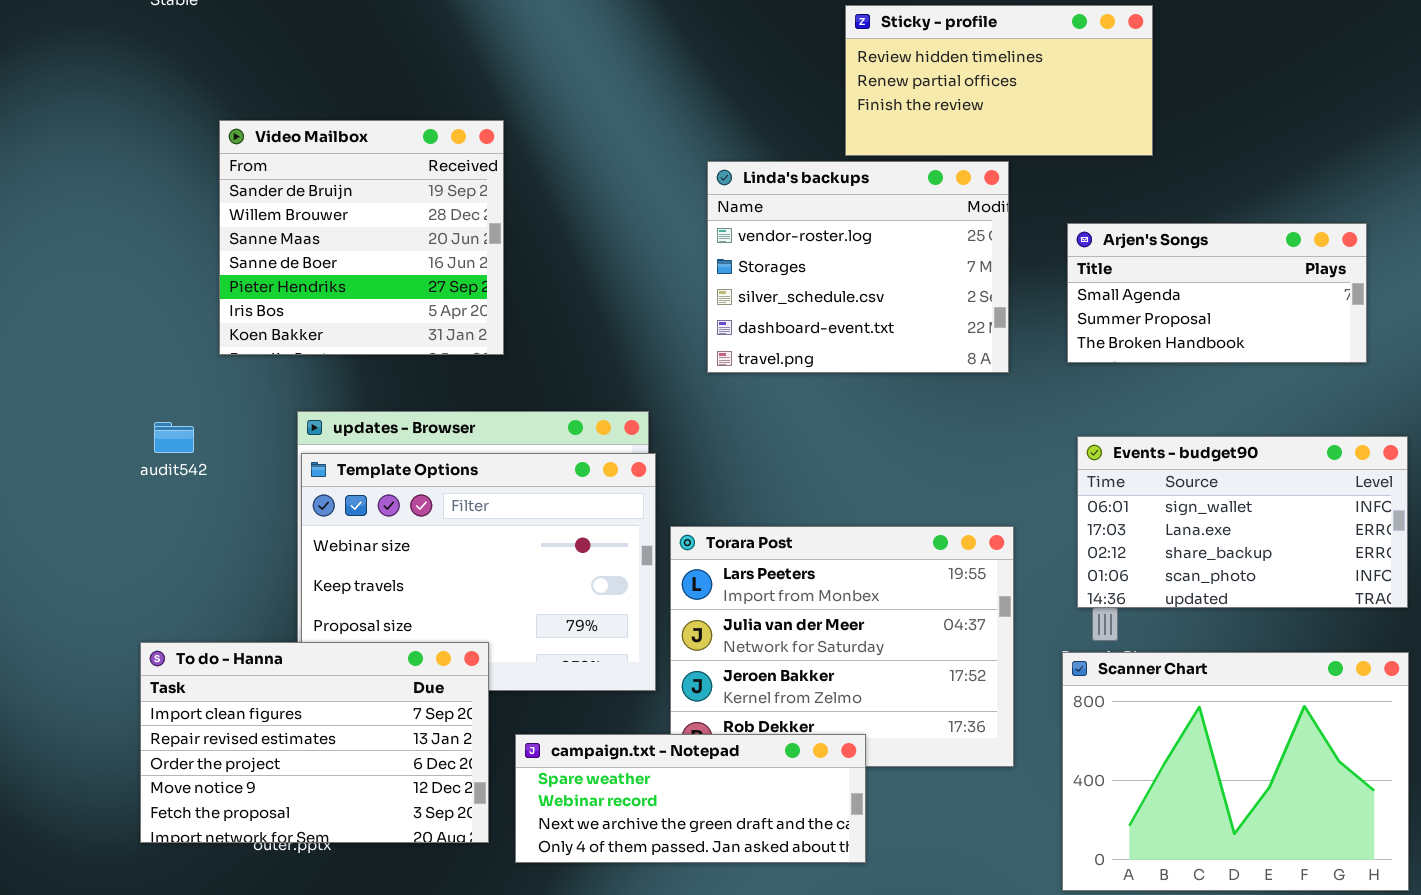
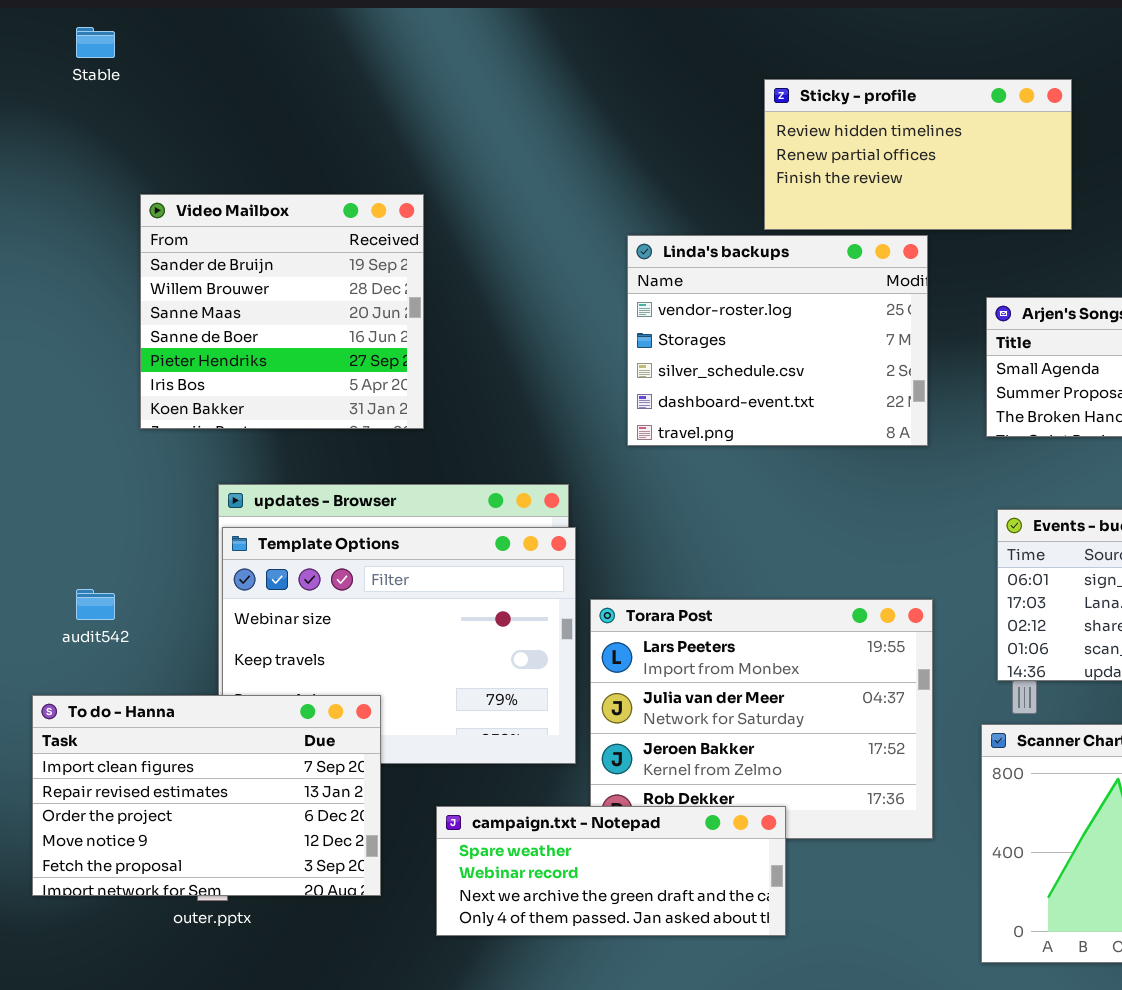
audit542: [154,422,194,453] -> [76,589,115,620], moved
To do - Hanna: [140,642,489,843] -> [32,695,381,896], moved

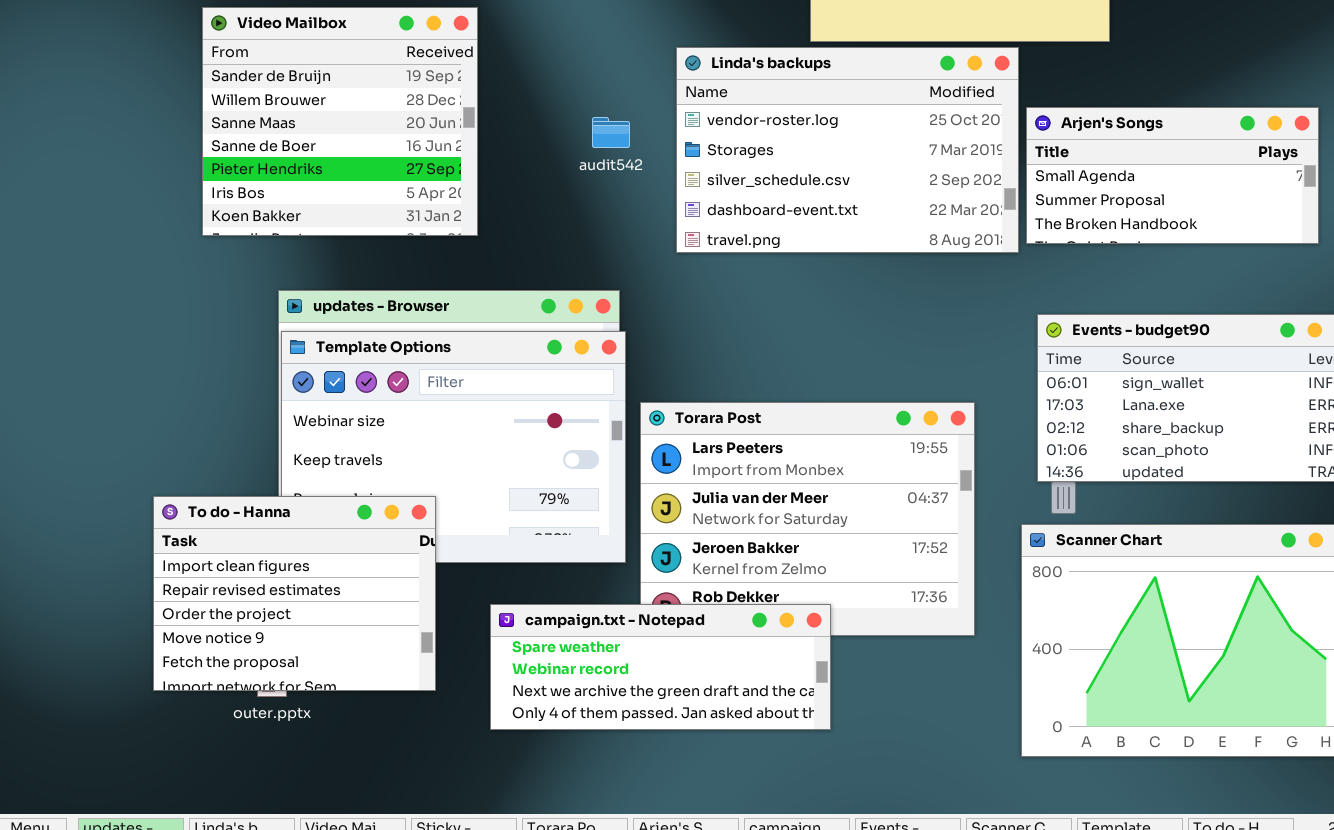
Linda's backups: [627,235,928,446] -> [676,47,1019,253], resized
audit542: [76,589,115,620] -> [592,117,630,148], moved
To do - Hanna: [32,695,381,896] -> [153,496,436,691], resized

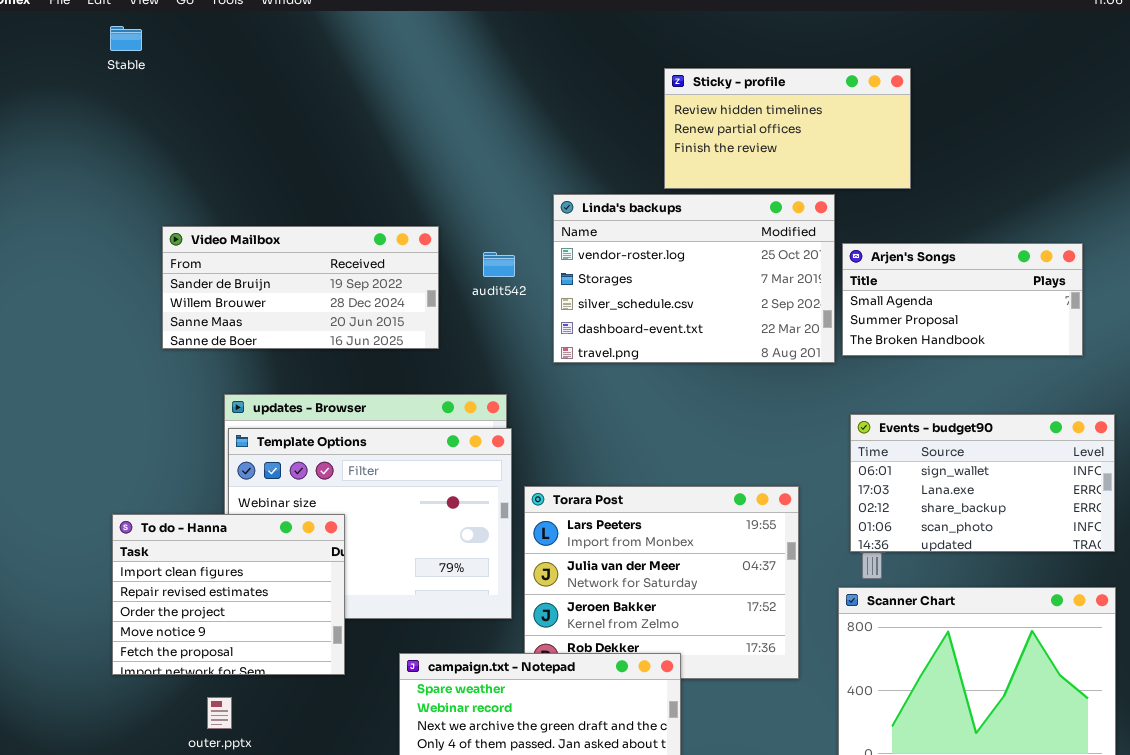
Video Mailbox: [202,7,478,236] -> [162,226,439,349], resized
To do - Hanna: [153,496,436,691] -> [112,514,345,675], moved

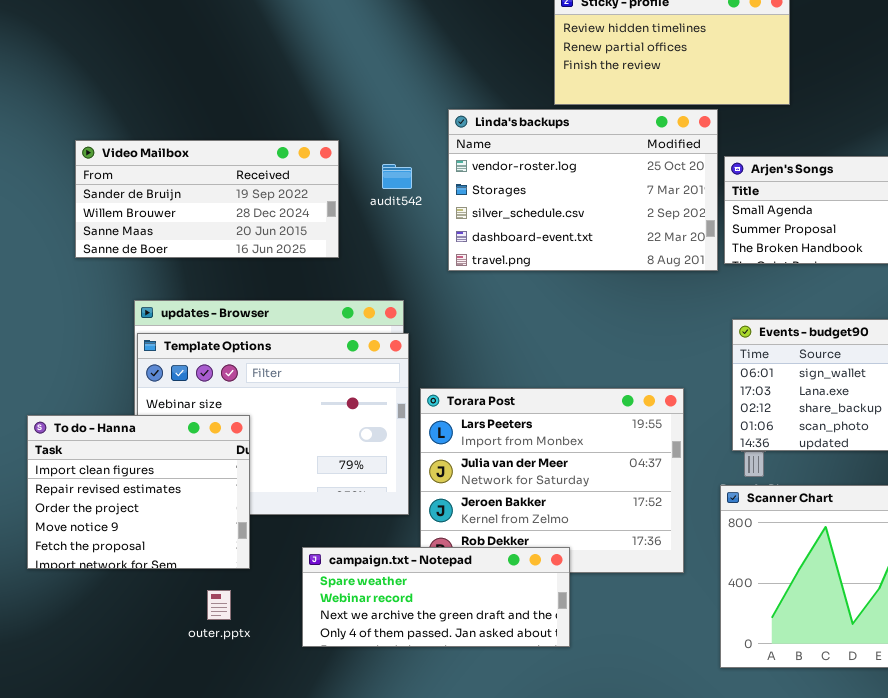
outer.pptx: [207,697,232,729] -> [207,590,231,620], moved

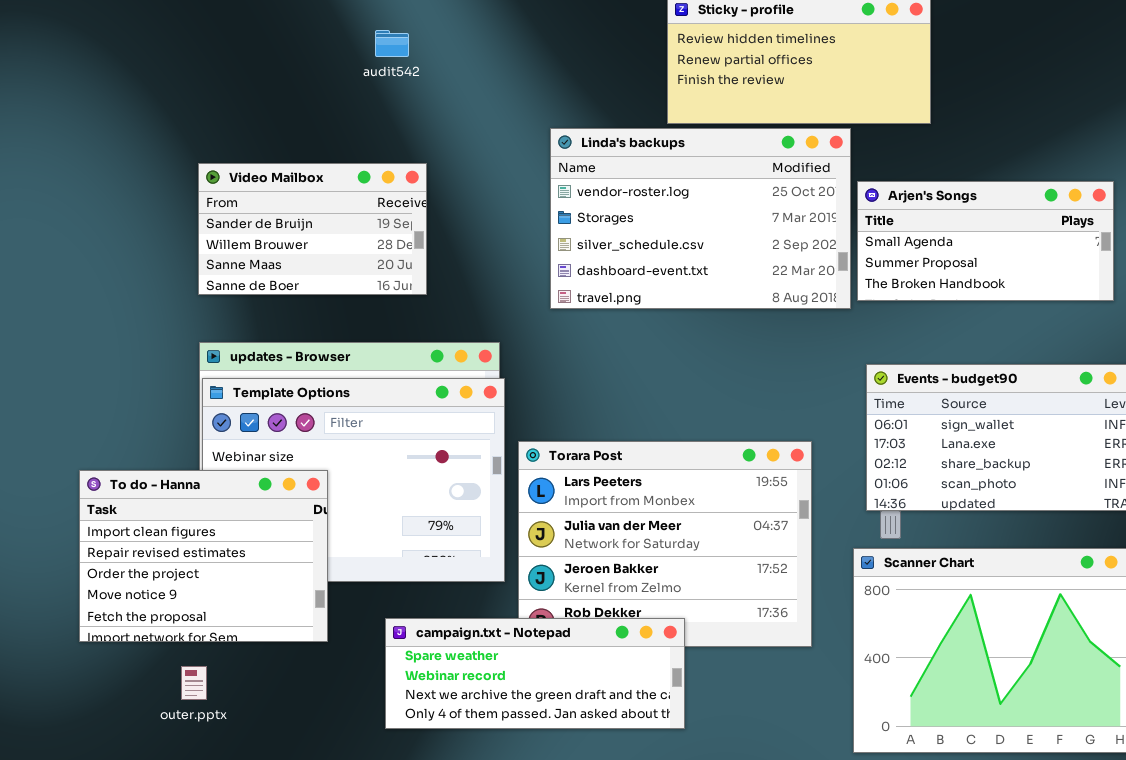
Video Mailbox: [75,140,339,258] -> [198,163,427,295], resized
audit542: [382,164,412,189] -> [375,30,409,57], moved
outer.pptx: [207,590,231,620] -> [181,666,207,700], moved

